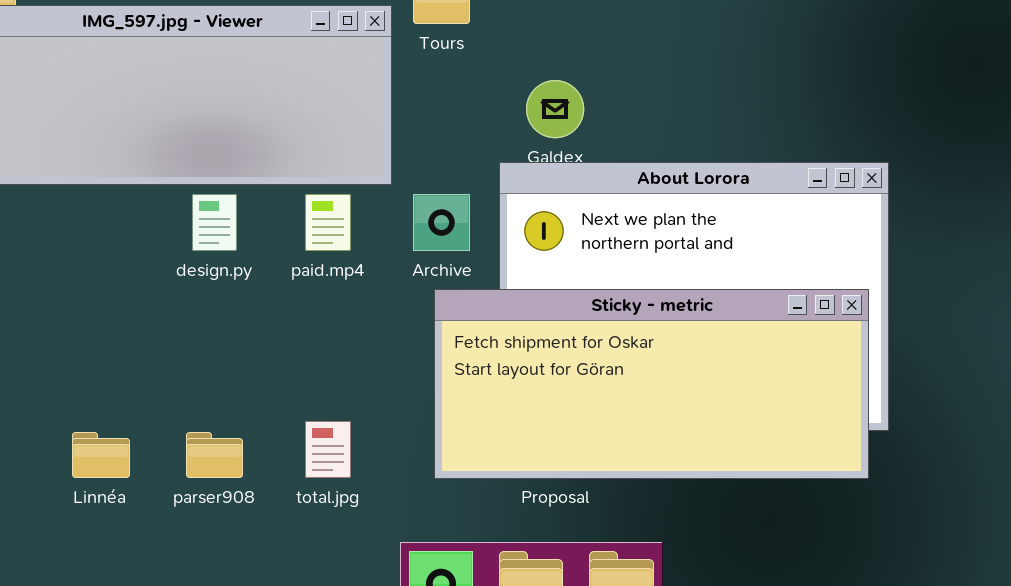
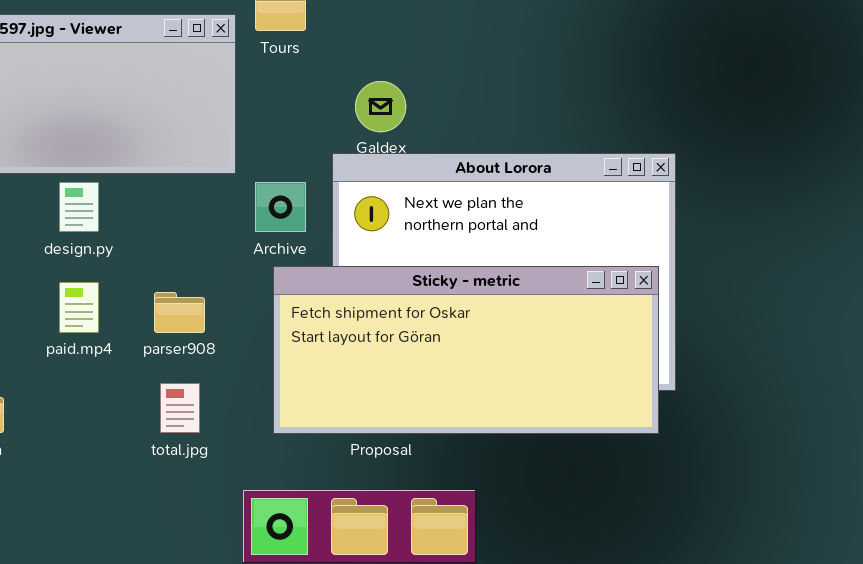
paid.mp4: [305,194,351,251] -> [59,282,99,333], moved
parser908: [186,432,243,478] -> [154,292,205,333], moved

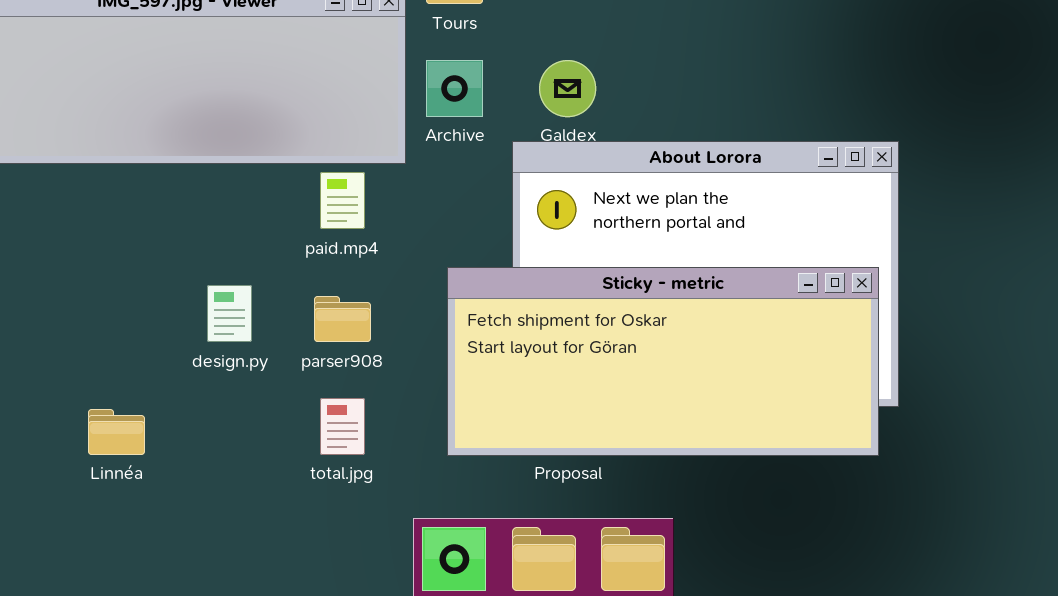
design.py: [59,182,99,232] -> [207,285,252,342], moved
Archive: [255,182,306,232] -> [426,60,483,117], moved
paid.mp4: [59,282,99,333] -> [320,172,365,229], moved

